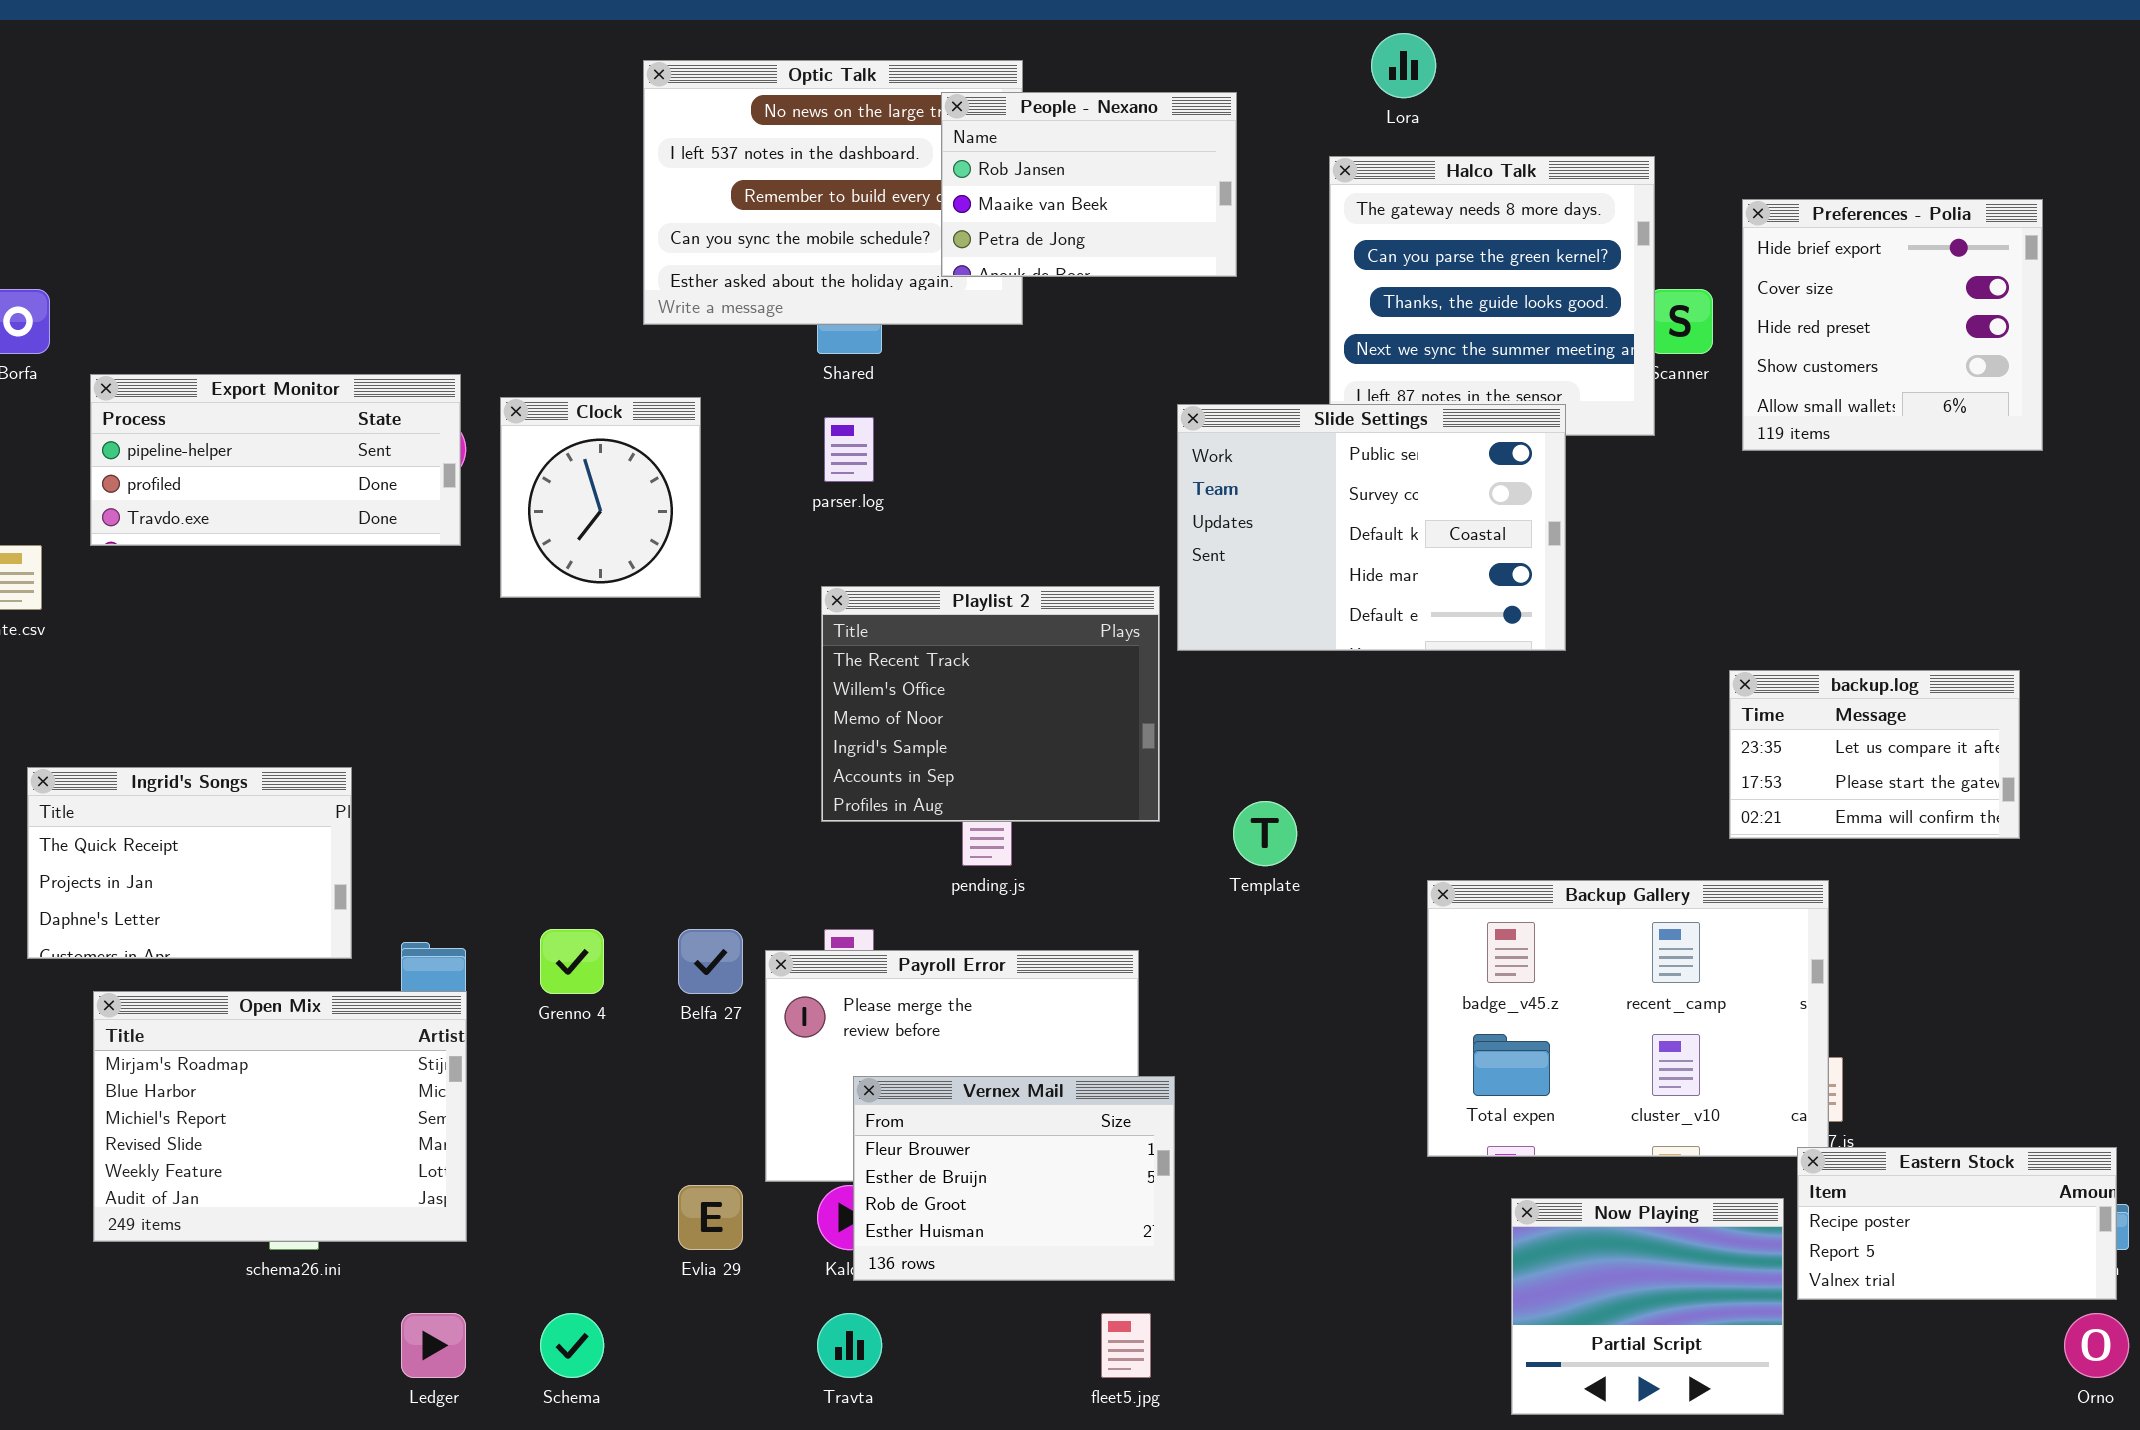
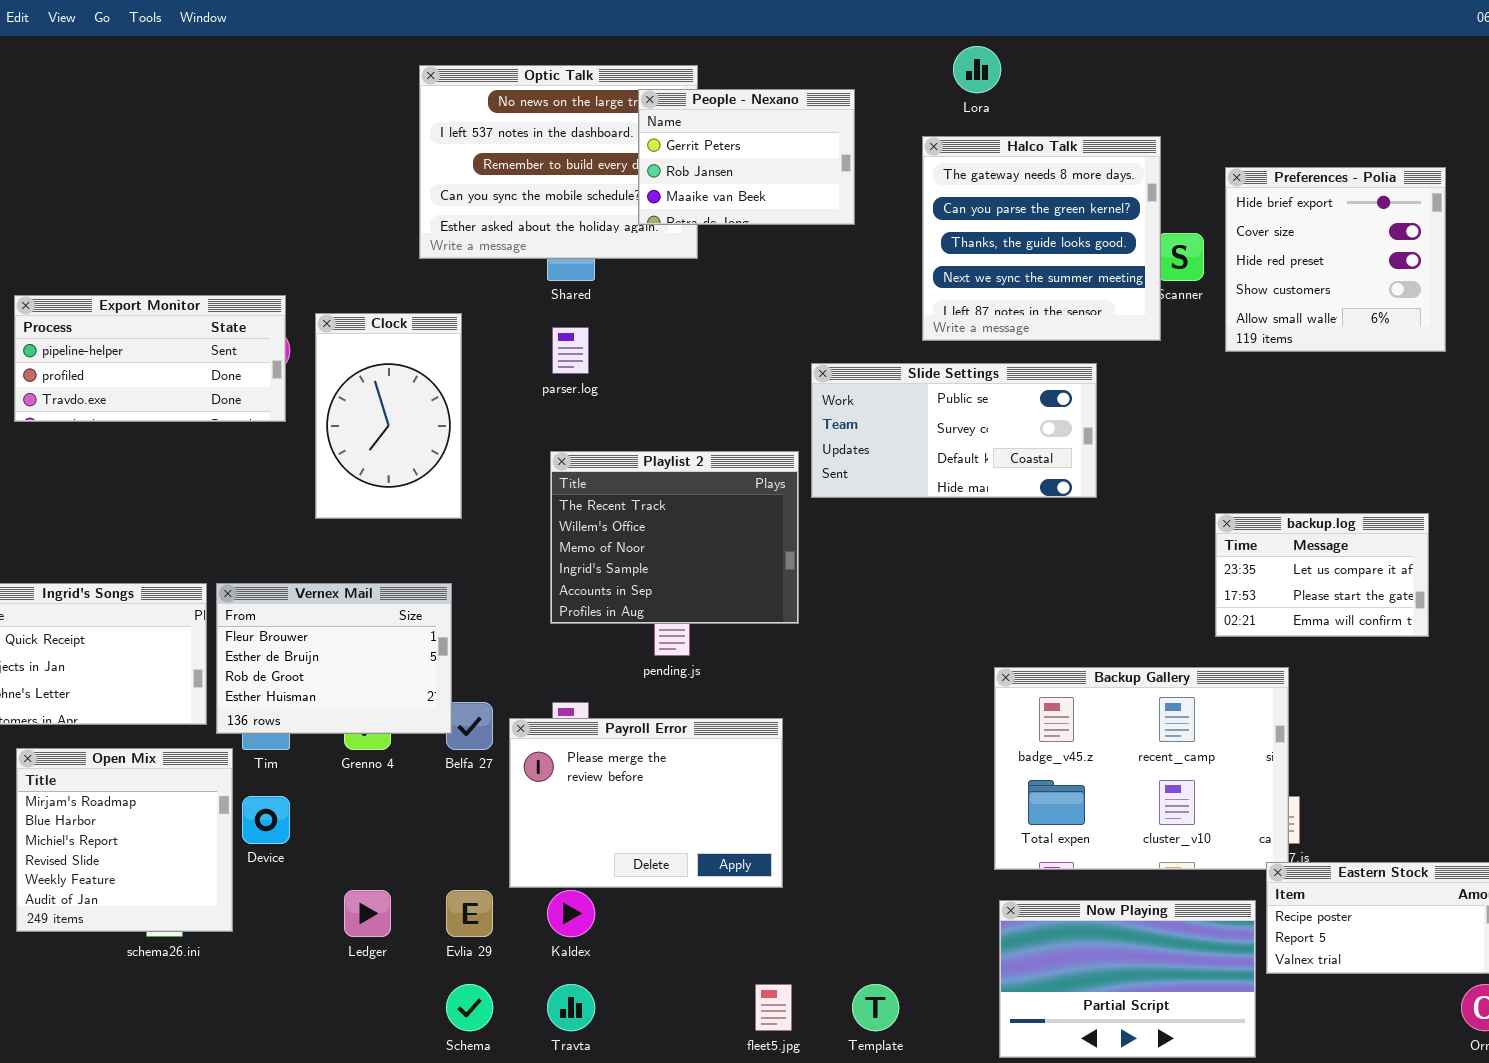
People - Nexano: [941,92,1237,277] -> [638,89,855,225], scrolled up 1 row
Clock: [500,397,701,598] -> [315,313,462,519], resized
Slide Settings: [1177,404,1566,651] -> [811,363,1097,498], resized
Template: [1233,801,1297,866] -> [852,984,899,1031], moved
Open Mix: [93,991,467,1242] -> [16,748,233,932], resized
Vernex Mail: [853,1076,1175,1281] -> [216,583,452,734], moved
Now Playing: [1511,1198,1784,1415] -> [999,900,1256,1058], resized
Ledger: [401,1313,466,1378] -> [344,890,391,937], moved
Schema: [540,1313,604,1378] -> [446,984,493,1031], moved

